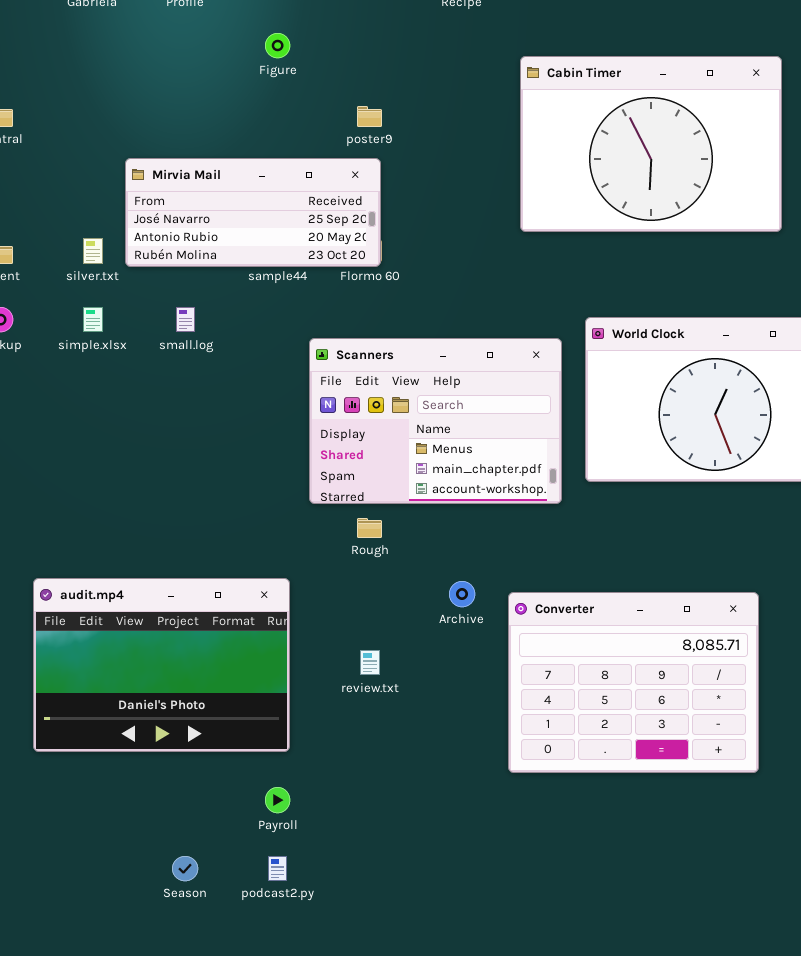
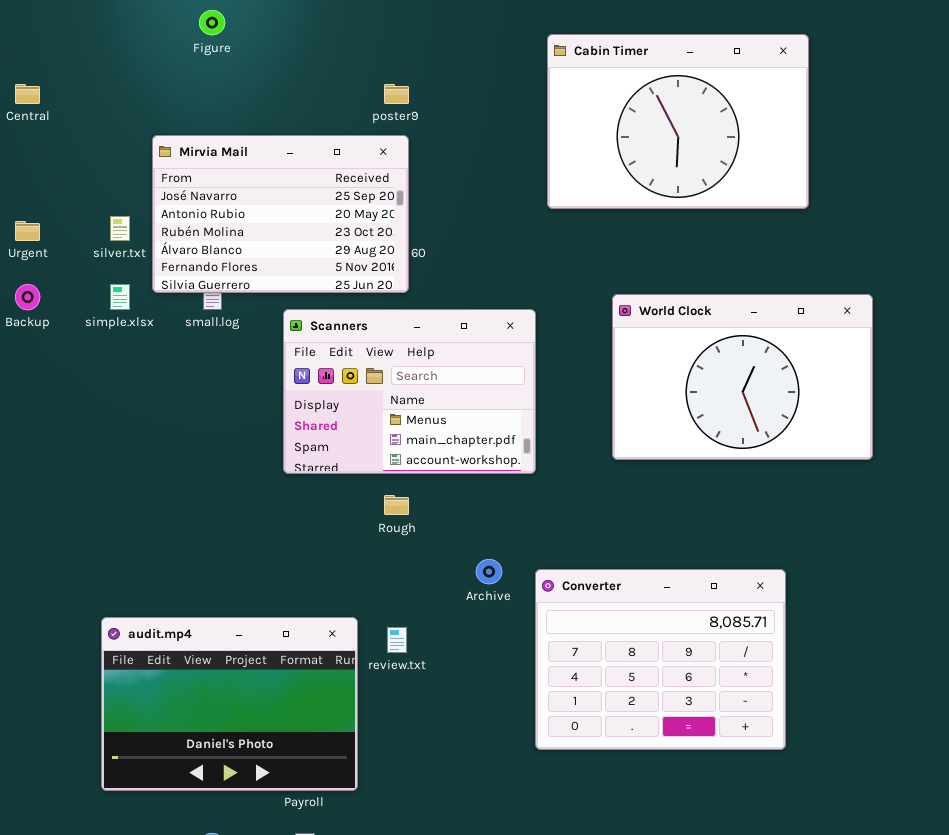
Figure: [265,33,290,58] -> [199,10,225,35], moved
Mirvia Mail: [125,158,381,267] -> [152,135,409,293], resized
Scanners: [309,338,562,504] -> [283,309,536,474], moved
audit.mp4: [33,578,290,752] -> [101,617,358,791], moved

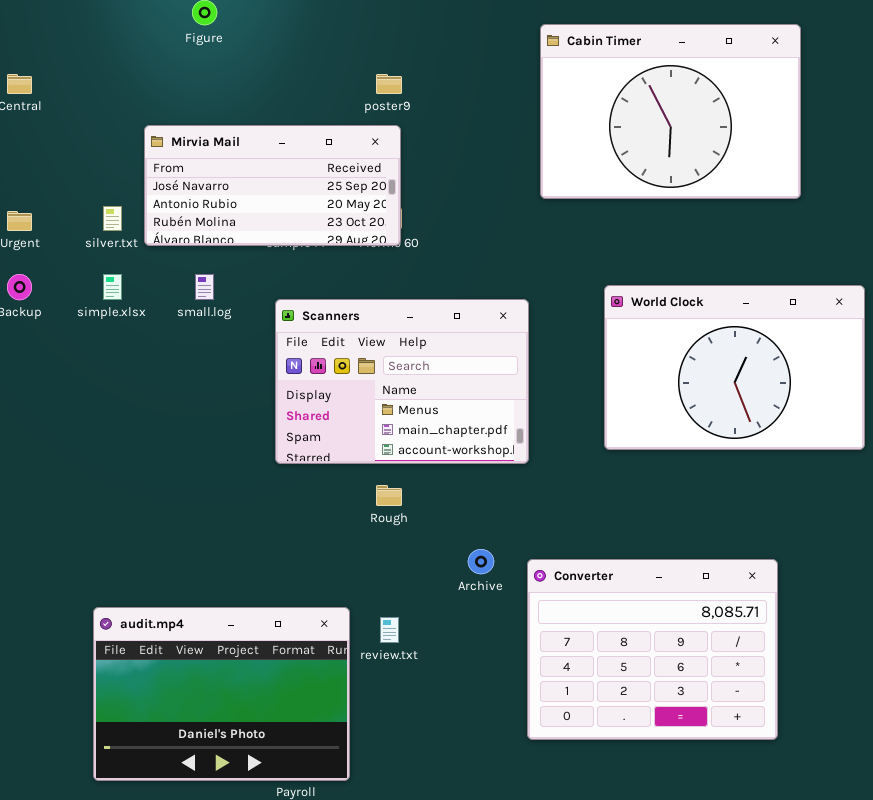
Mirvia Mail: [152,135,409,293] -> [144,125,401,246], resized

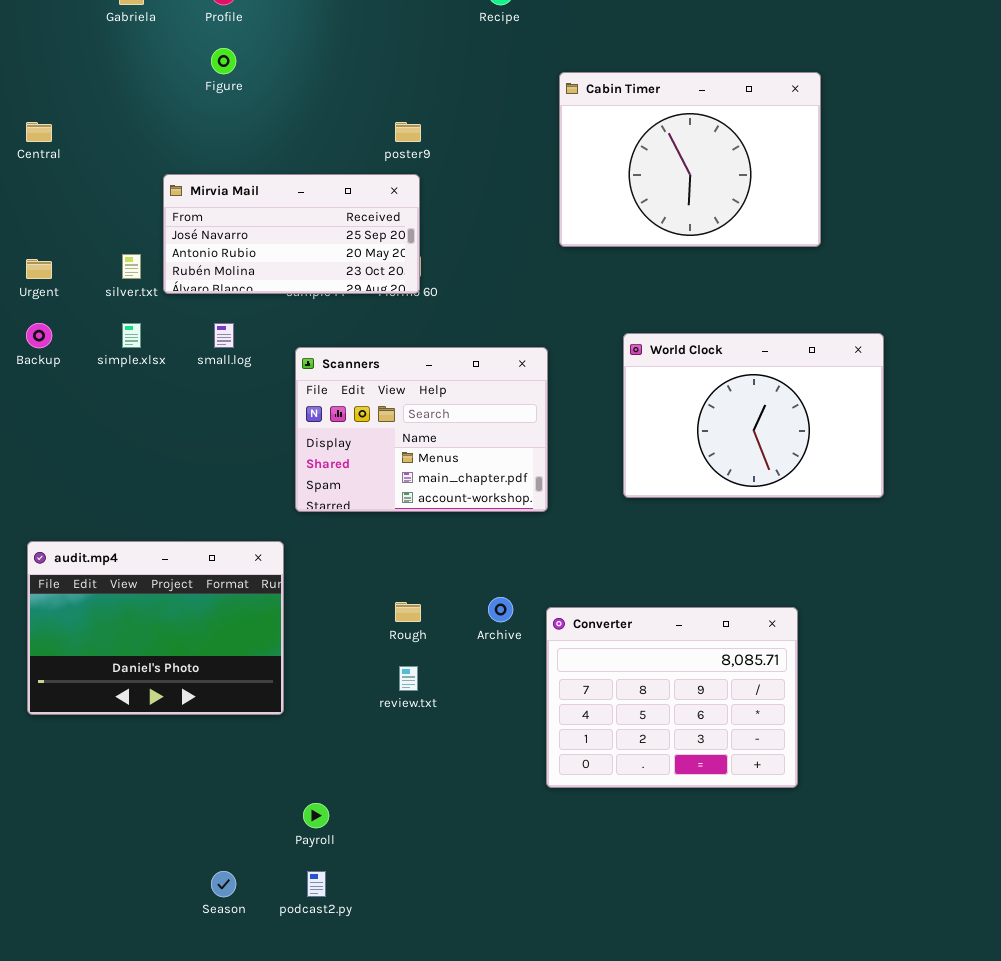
Rough: [376,485,402,506] -> [395,602,421,622], moved
audit.mp4: [93,607,350,781] -> [27,541,284,715], moved

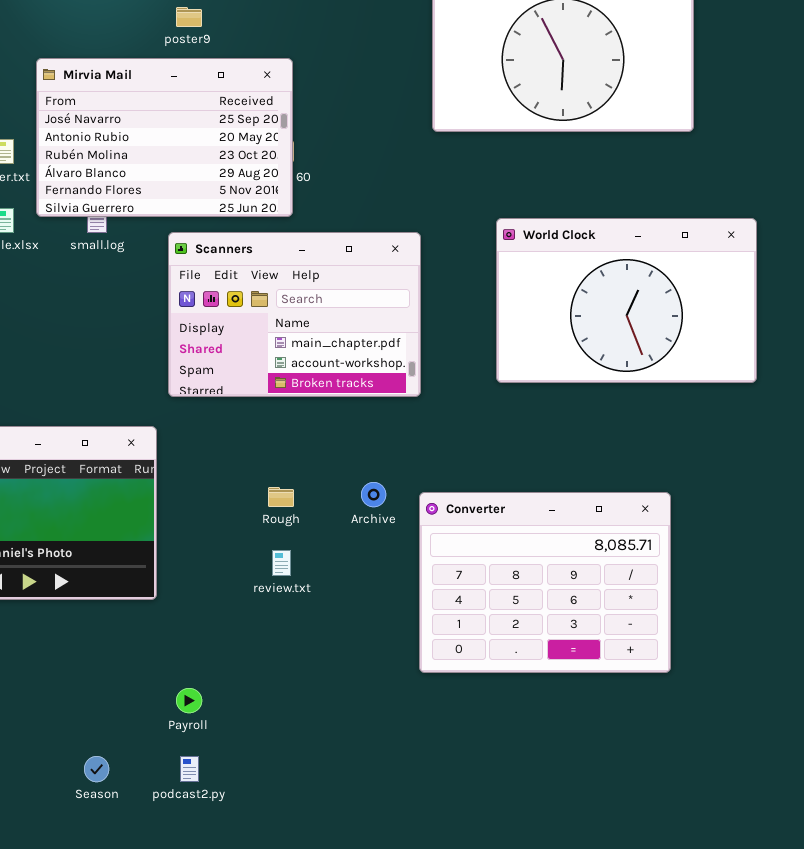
poster9: [395,122,421,142] -> [176,7,202,27], moved
Mirvia Mail: [163,174,420,294] -> [36,58,293,217], resized
Scanners: [295,347,548,512] -> [168,232,421,397], scrolled down 1 row

